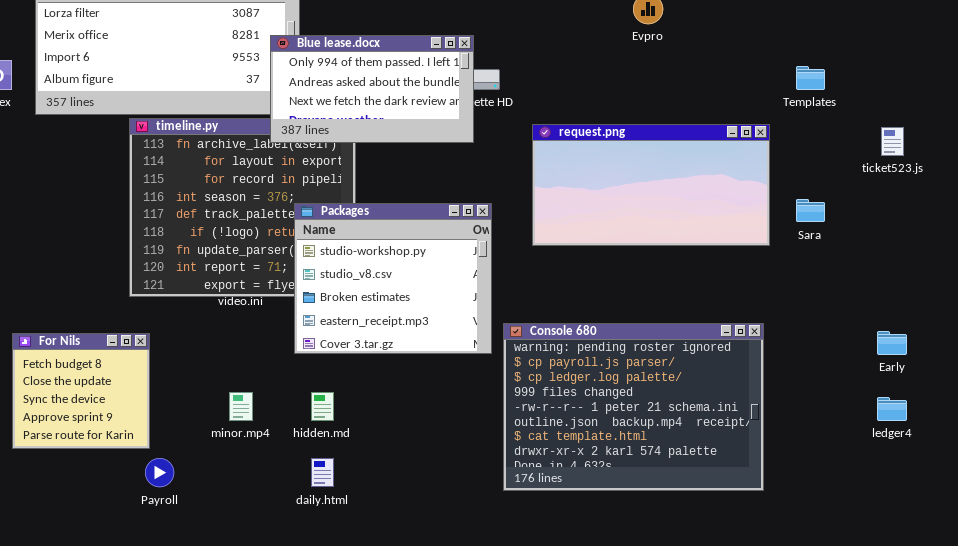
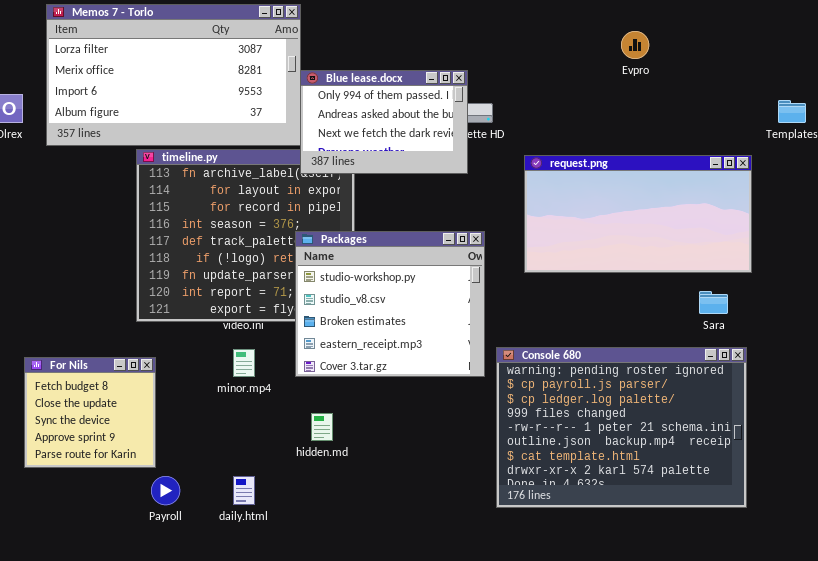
Blue lease.docx: [270,35,474,143] -> [300,70,468,174], resized
Sara: [796,199,825,222] -> [699,291,728,314], moved
minor.mp4: [229,392,253,421] -> [233,349,255,377], moved
daily.html: [311,458,334,487] -> [233,476,255,505], moved

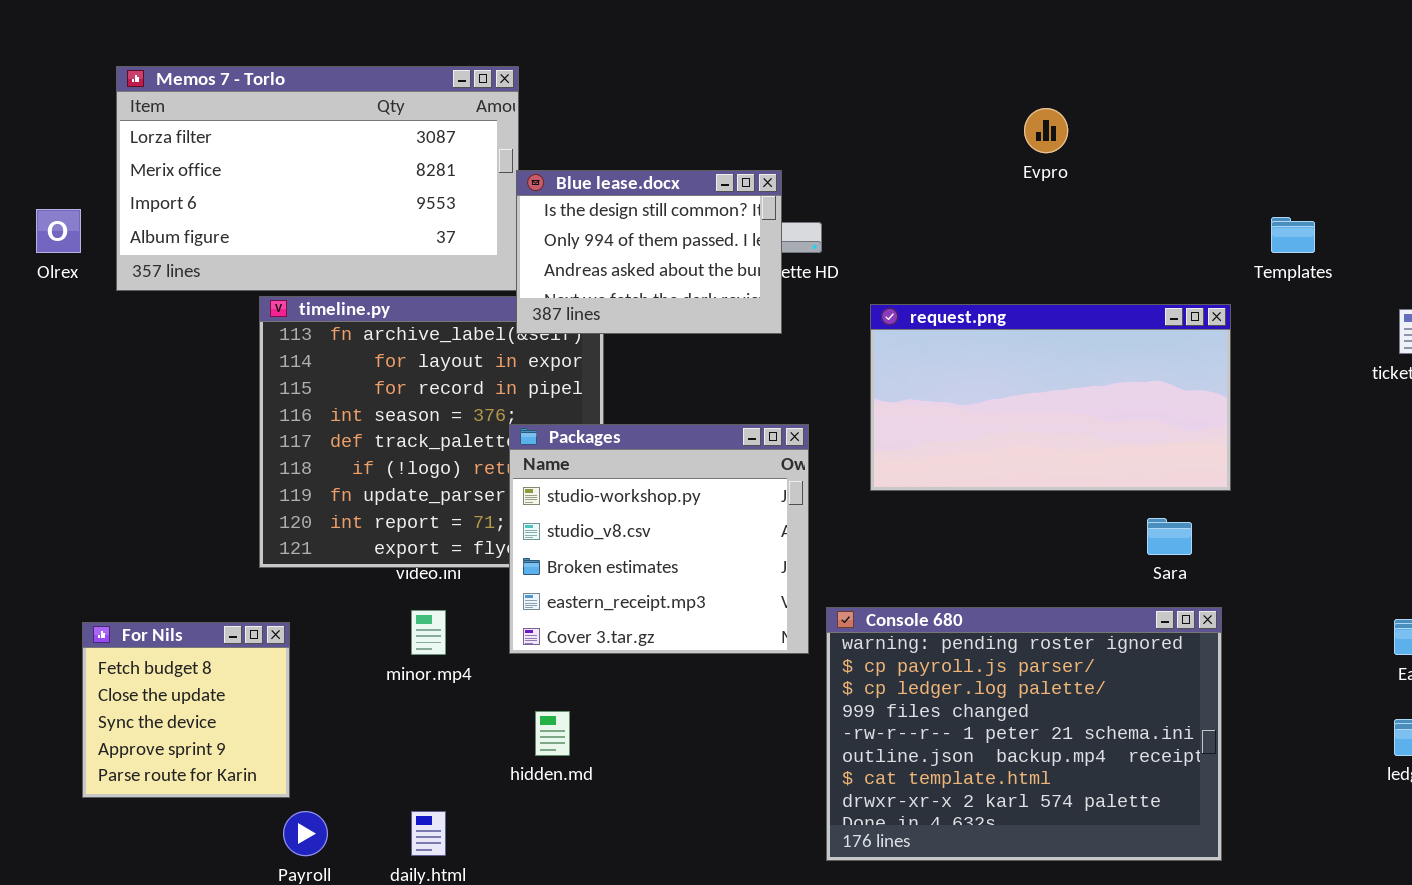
Blue lease.docx: [300,70,468,174] -> [516,170,782,334], scrolled up 1 row

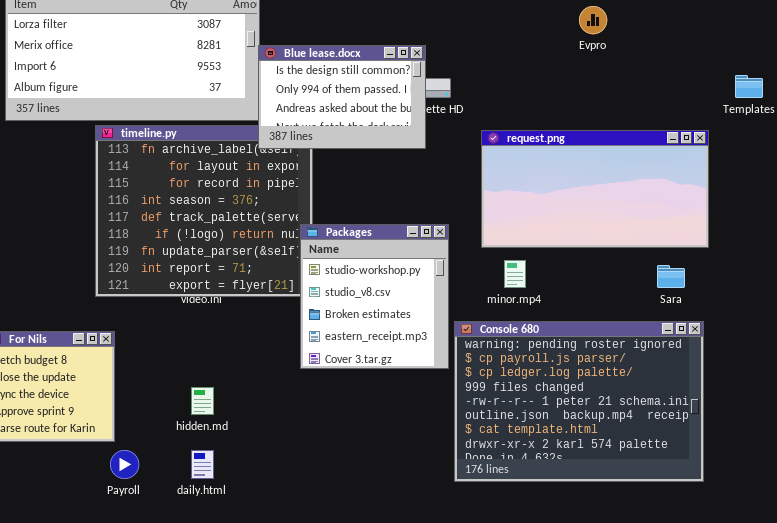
Packages: [509,424,809,654] -> [300,224,449,369], moved, resized
minor.mp4: [411,610,446,655] -> [504,260,526,288], moved
hidden.md: [535,711,570,756] -> [191,387,214,415], moved

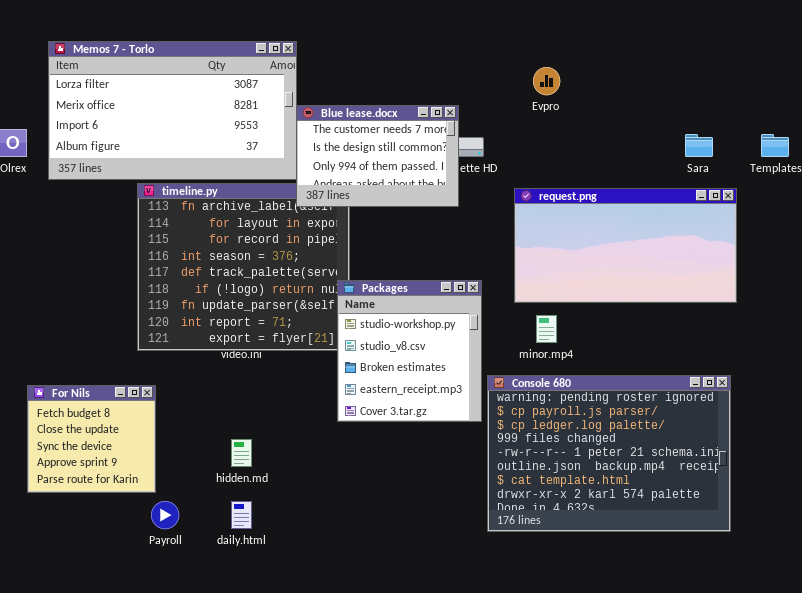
Evpro: [579,6,607,34] -> [533,67,560,95], moved
Blue lease.docx: [258,45,426,149] -> [296,105,459,207], scrolled up 1 row
Sara: [657,265,685,288] -> [685,134,713,157], moved

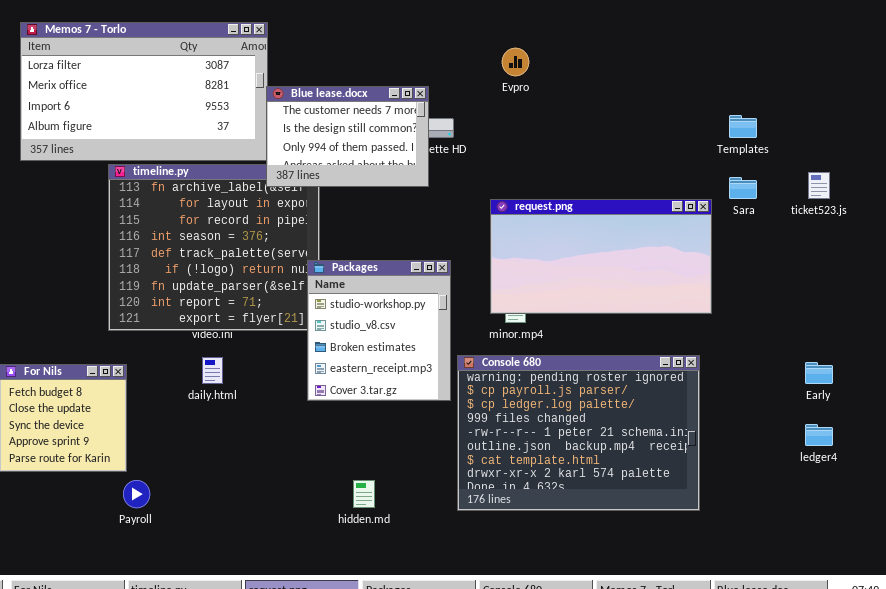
Sara: [685,134,713,157] -> [729,177,757,199], moved
request.png: [514,188,737,303] -> [490,199,712,314], moved
hidden.md: [231,439,252,467] -> [353,480,375,508], moved
daily.html: [231,501,252,529] -> [202,357,223,384], moved

